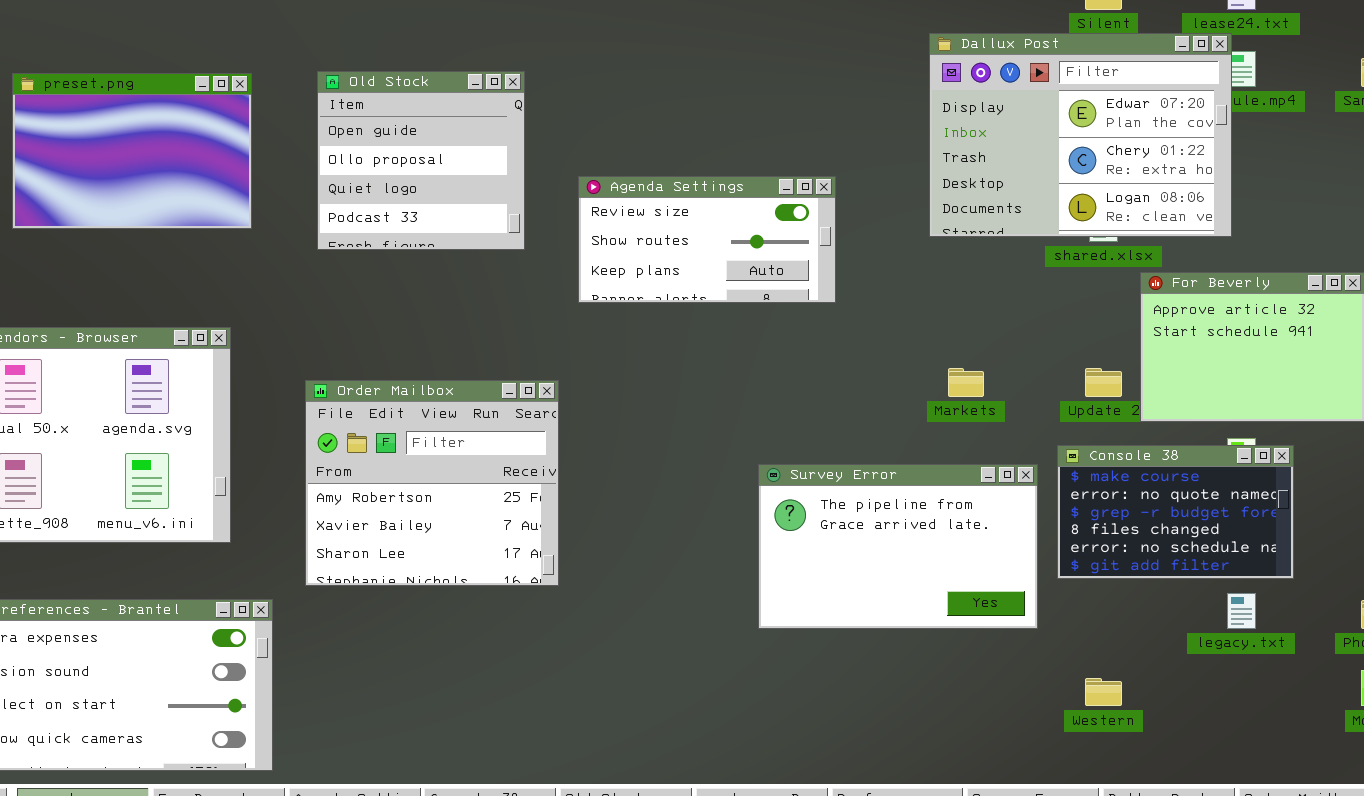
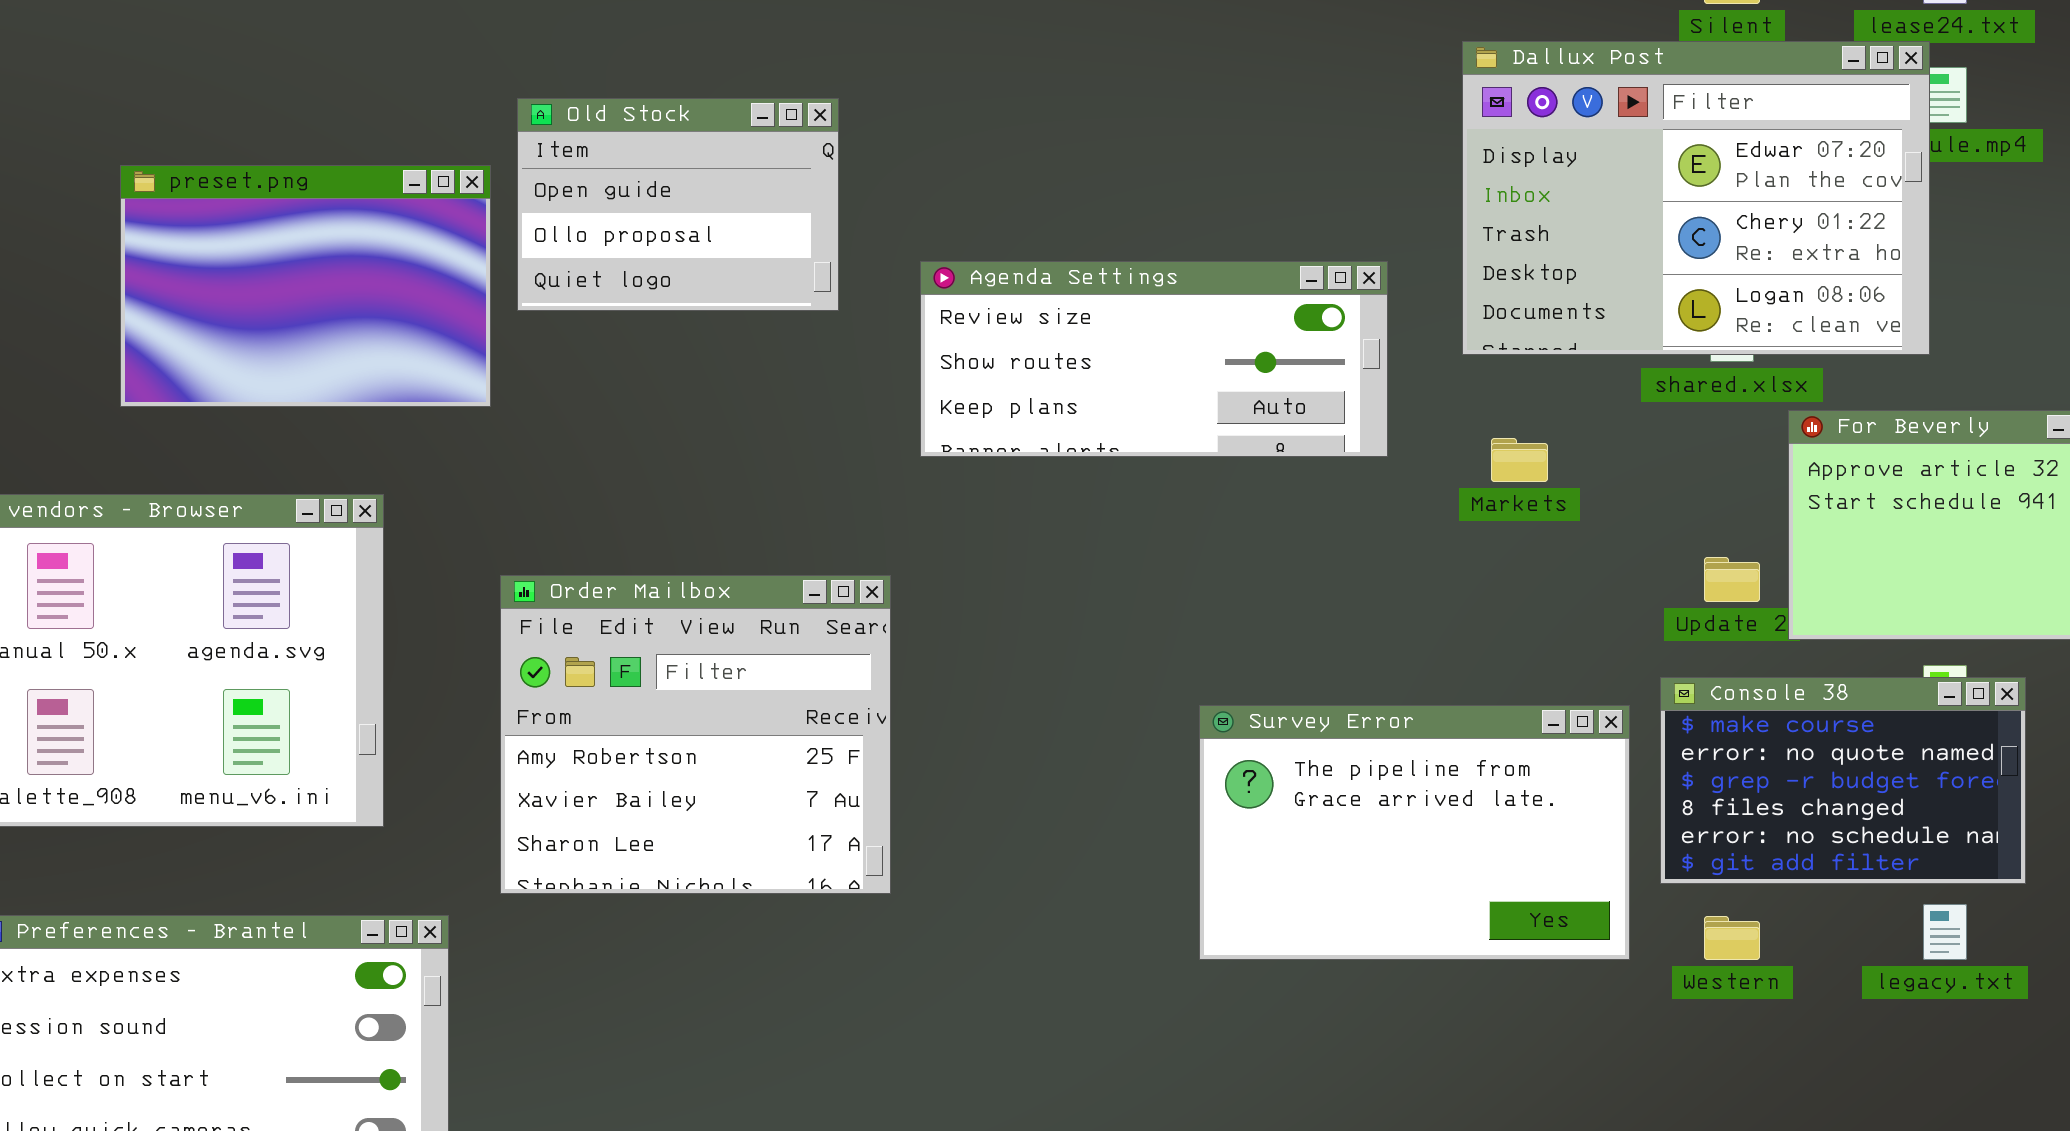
Old Stock: [317,71,525,250] -> [517,98,839,311], resized
preset.png: [12,73,252,229] -> [120,165,491,407], moved
Agenda Settings: [578,176,836,303] -> [920,261,1388,457], resized
Markets: [948,368,984,397] -> [1491,438,1548,482], moved
Western: [1085,678,1122,706] -> [1704,916,1760,960], moved

